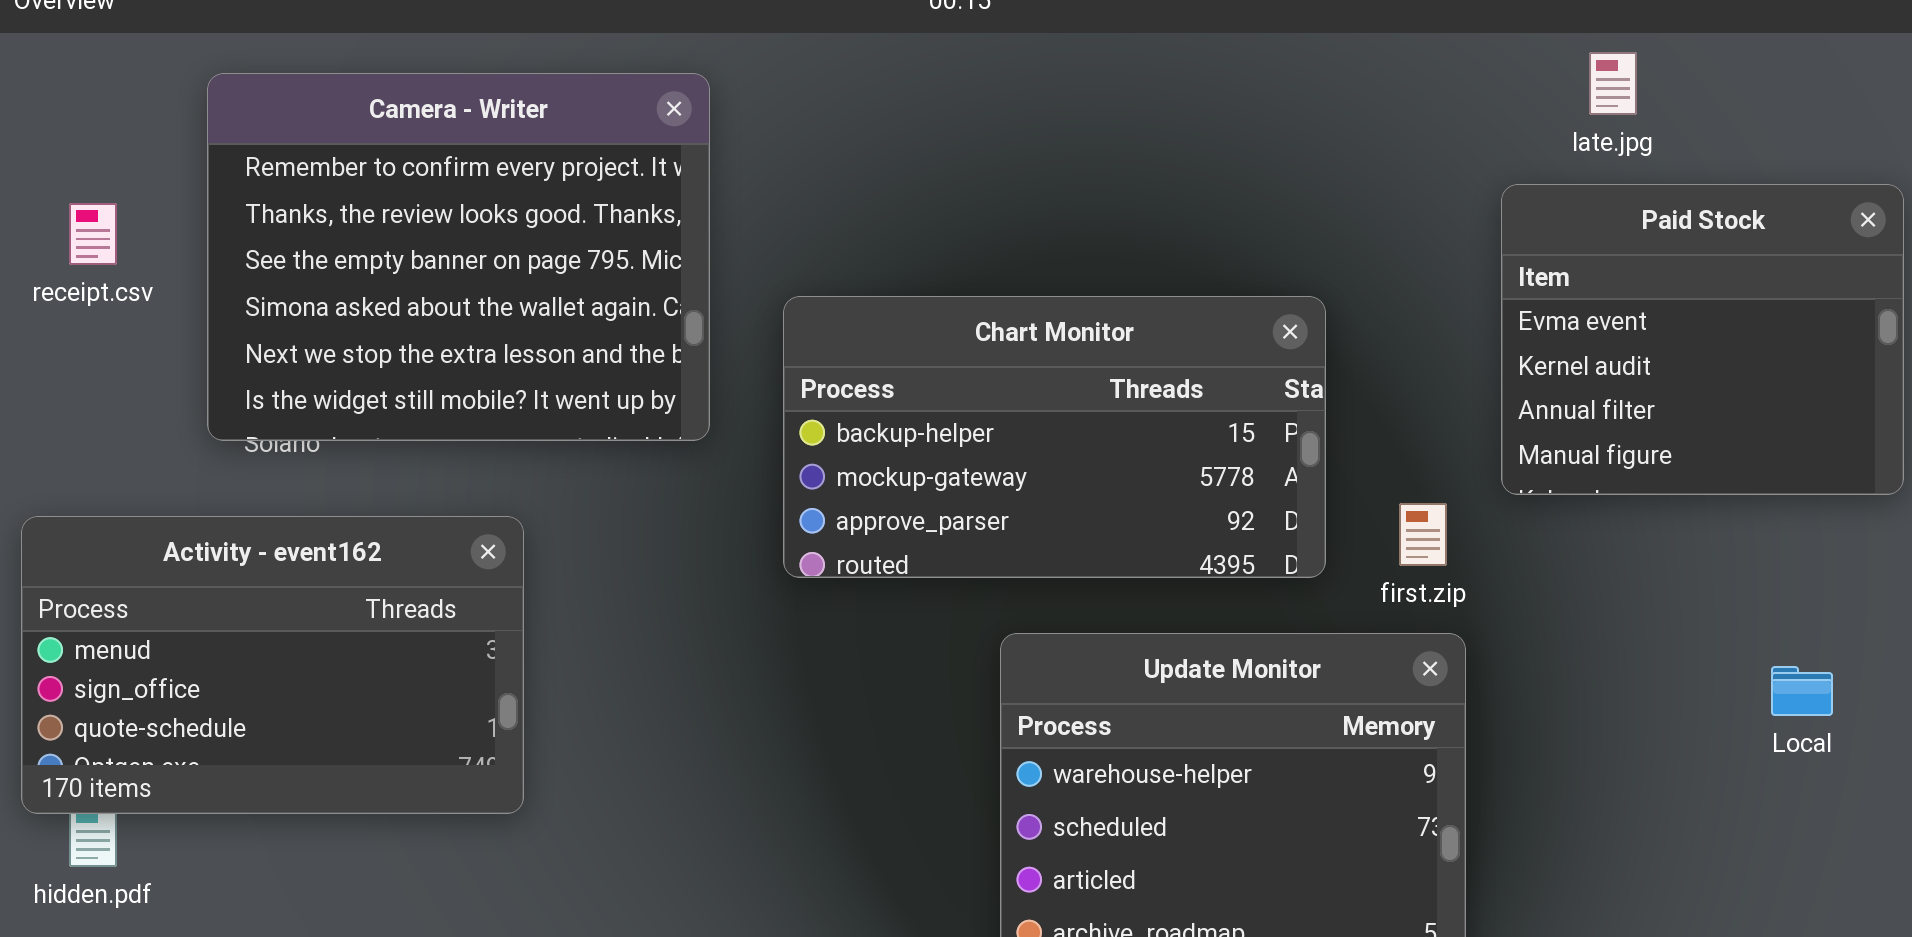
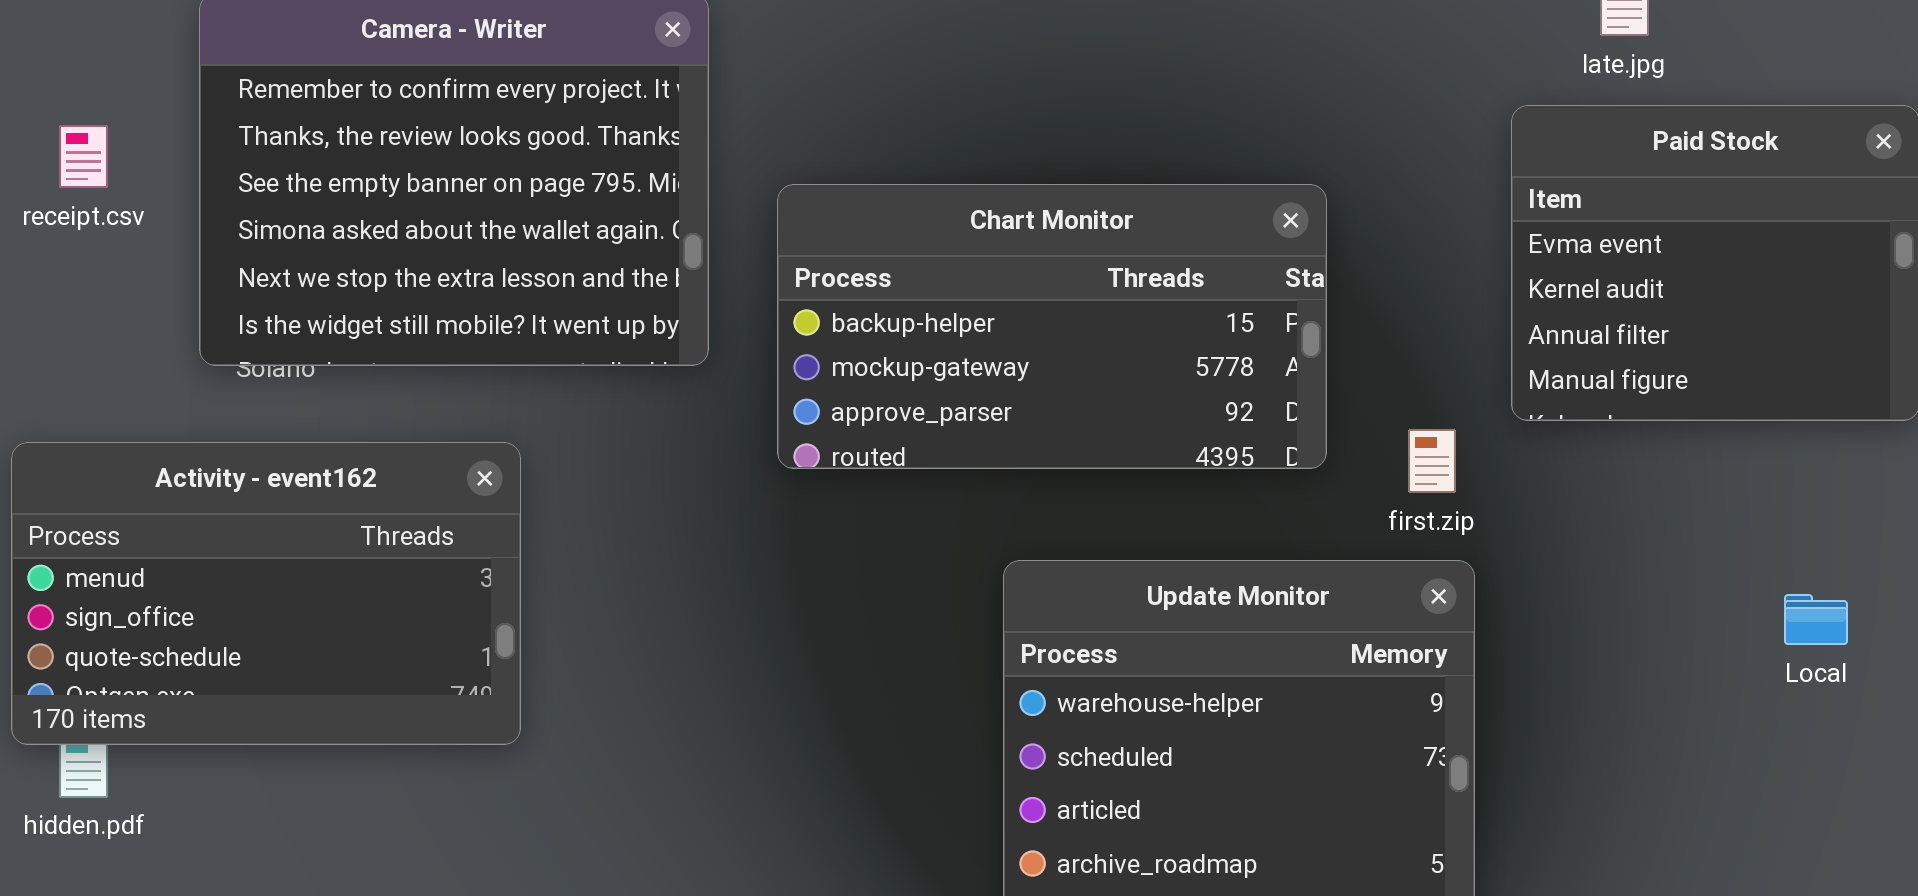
Chart Monitor: [783,296,1326,578] -> [777,184,1327,469], moved

